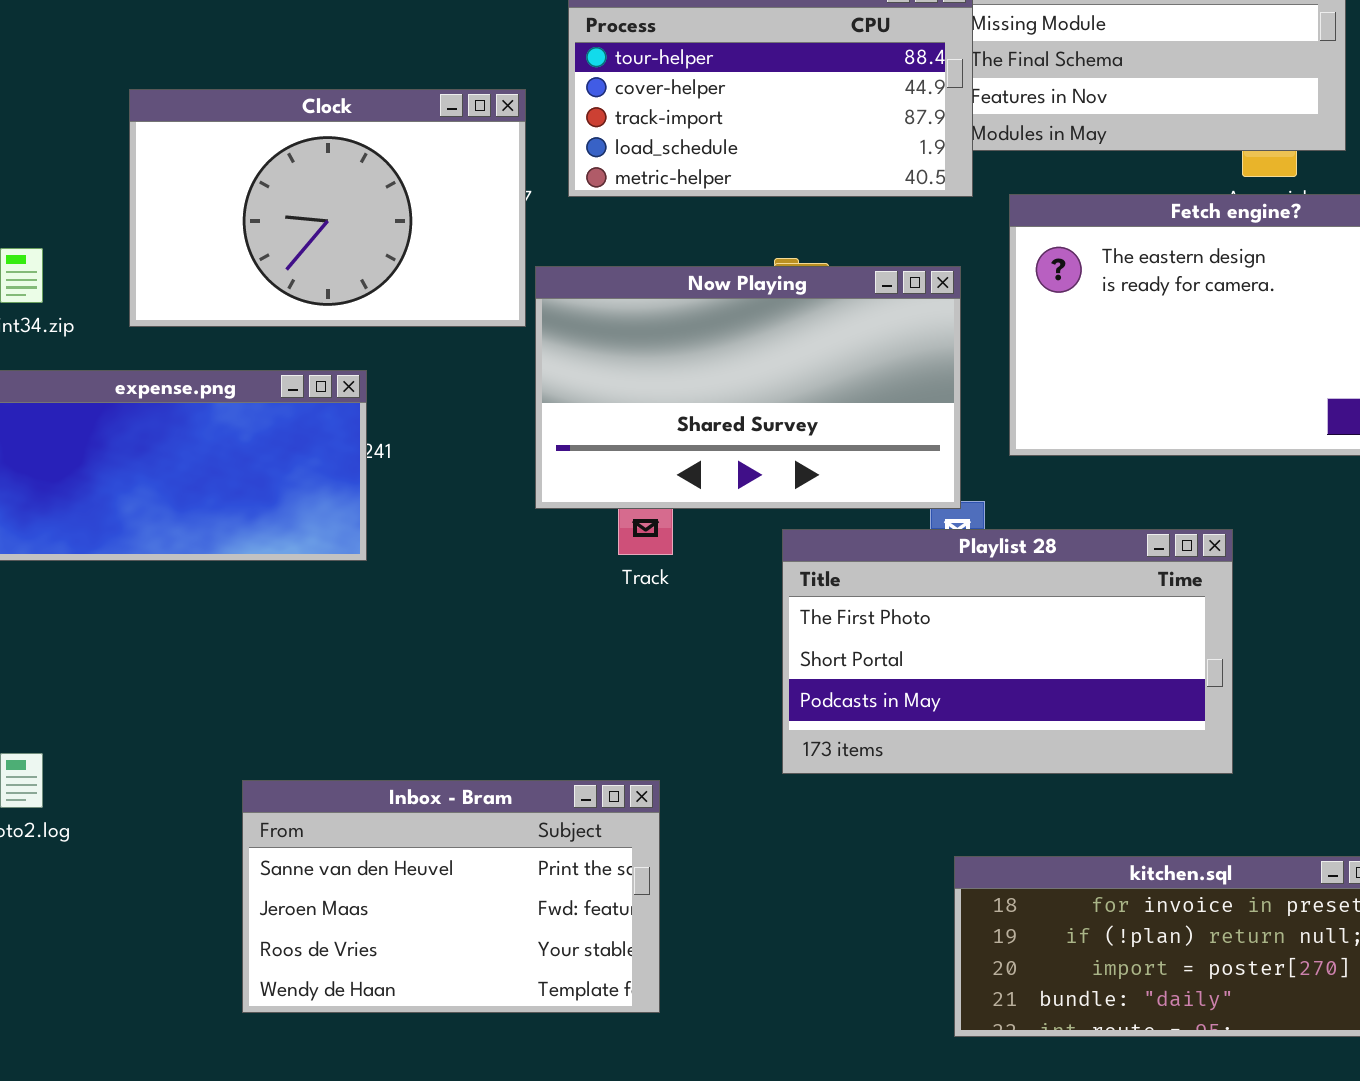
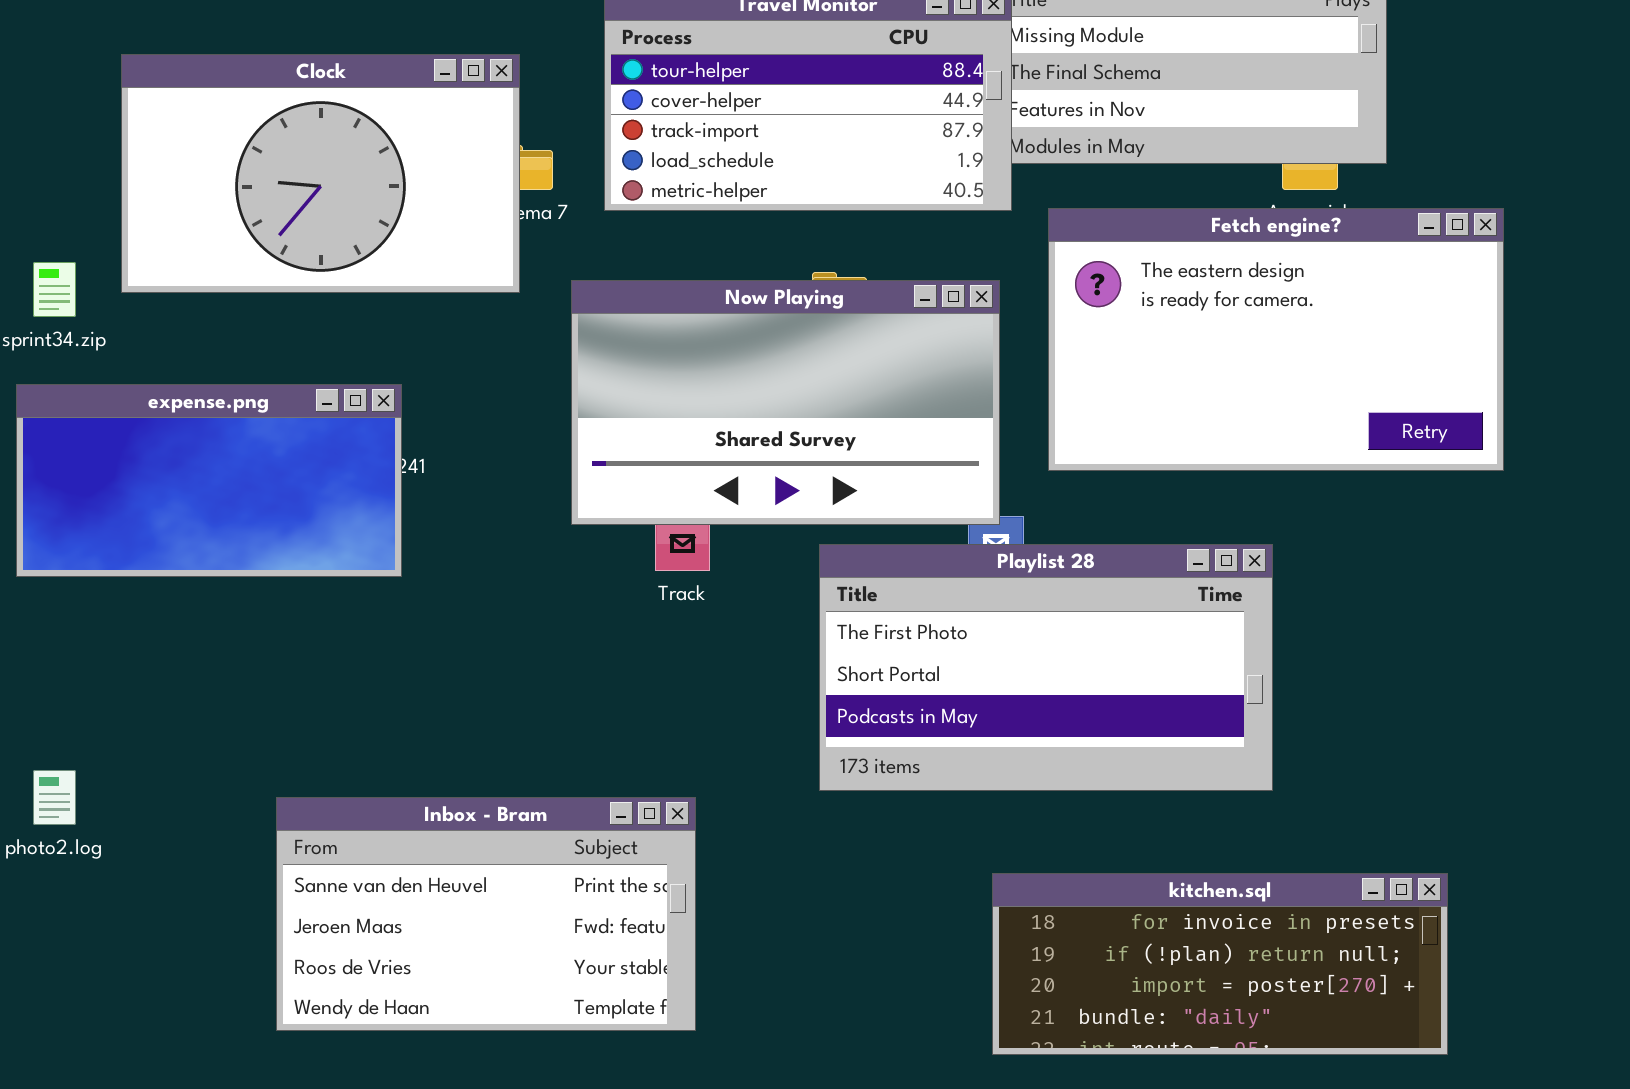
Clock: [129,89,526,327] -> [121,54,520,293], moved

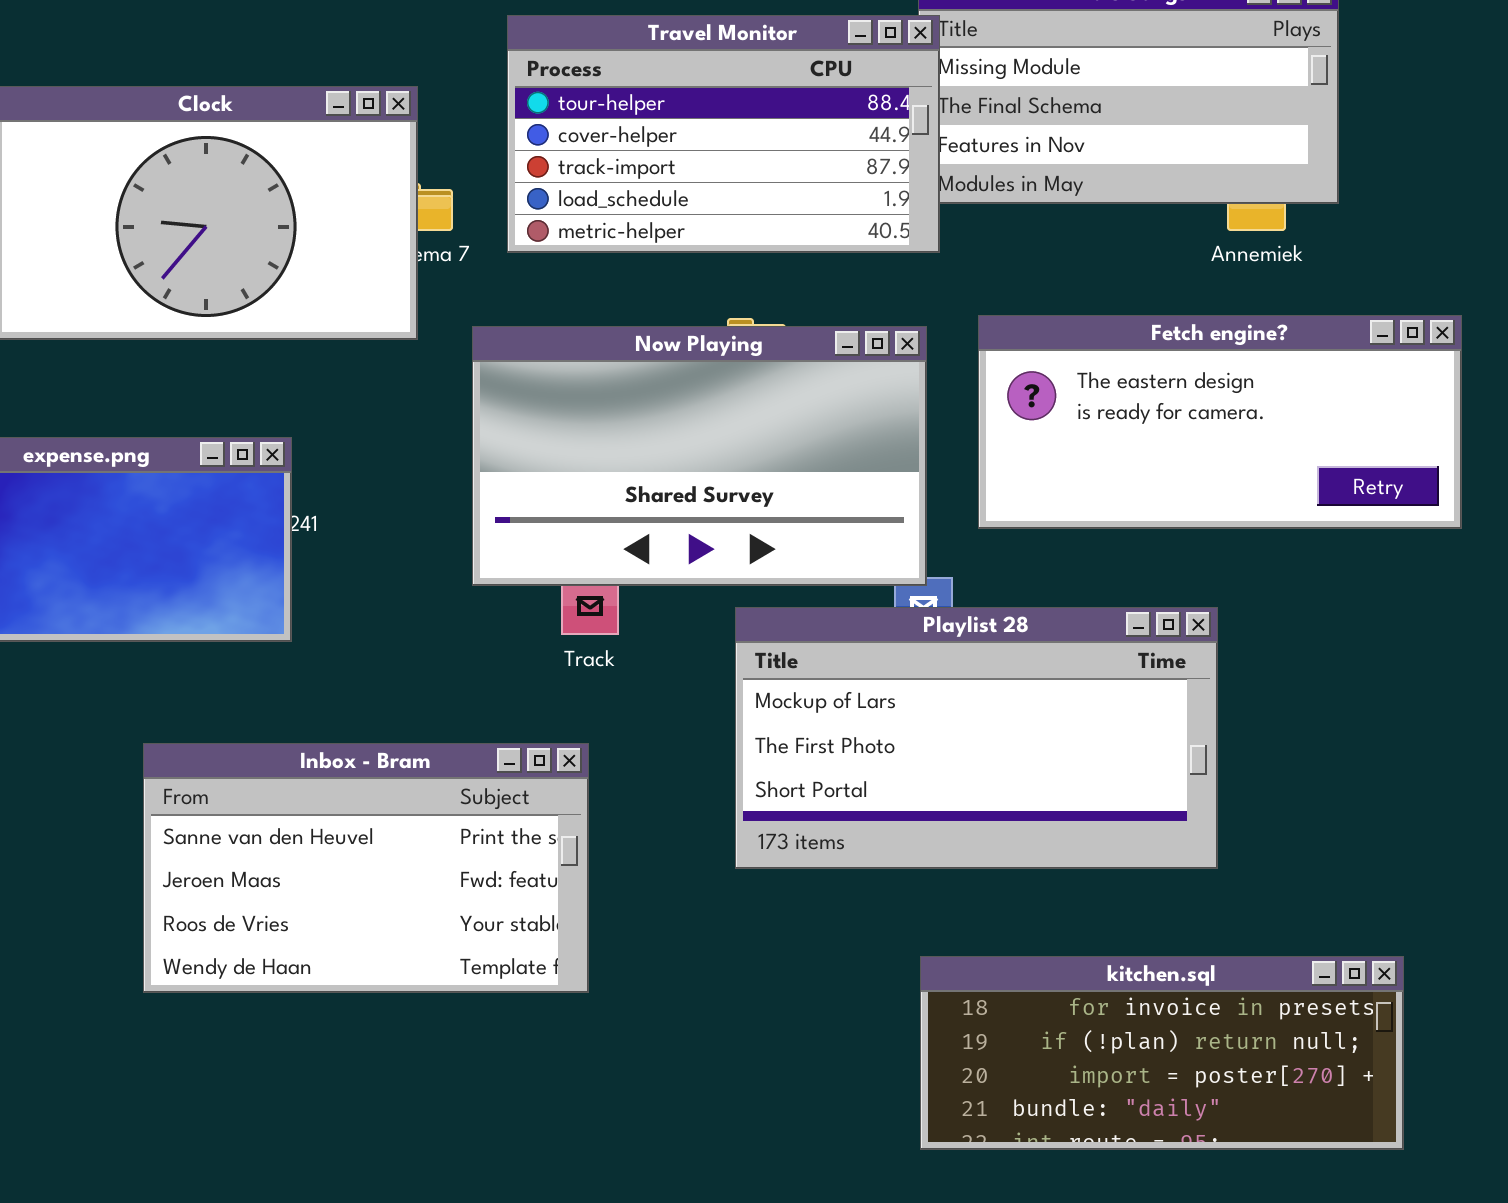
Fetch engine?: [1048,208,1504,471] -> [978,315,1462,529], resized
Playlist 28: [819,544,1273,791] -> [735,607,1218,869], scrolled up 1 row
Inbox - Bram: [276,797,696,1031] -> [143,743,589,993], moved

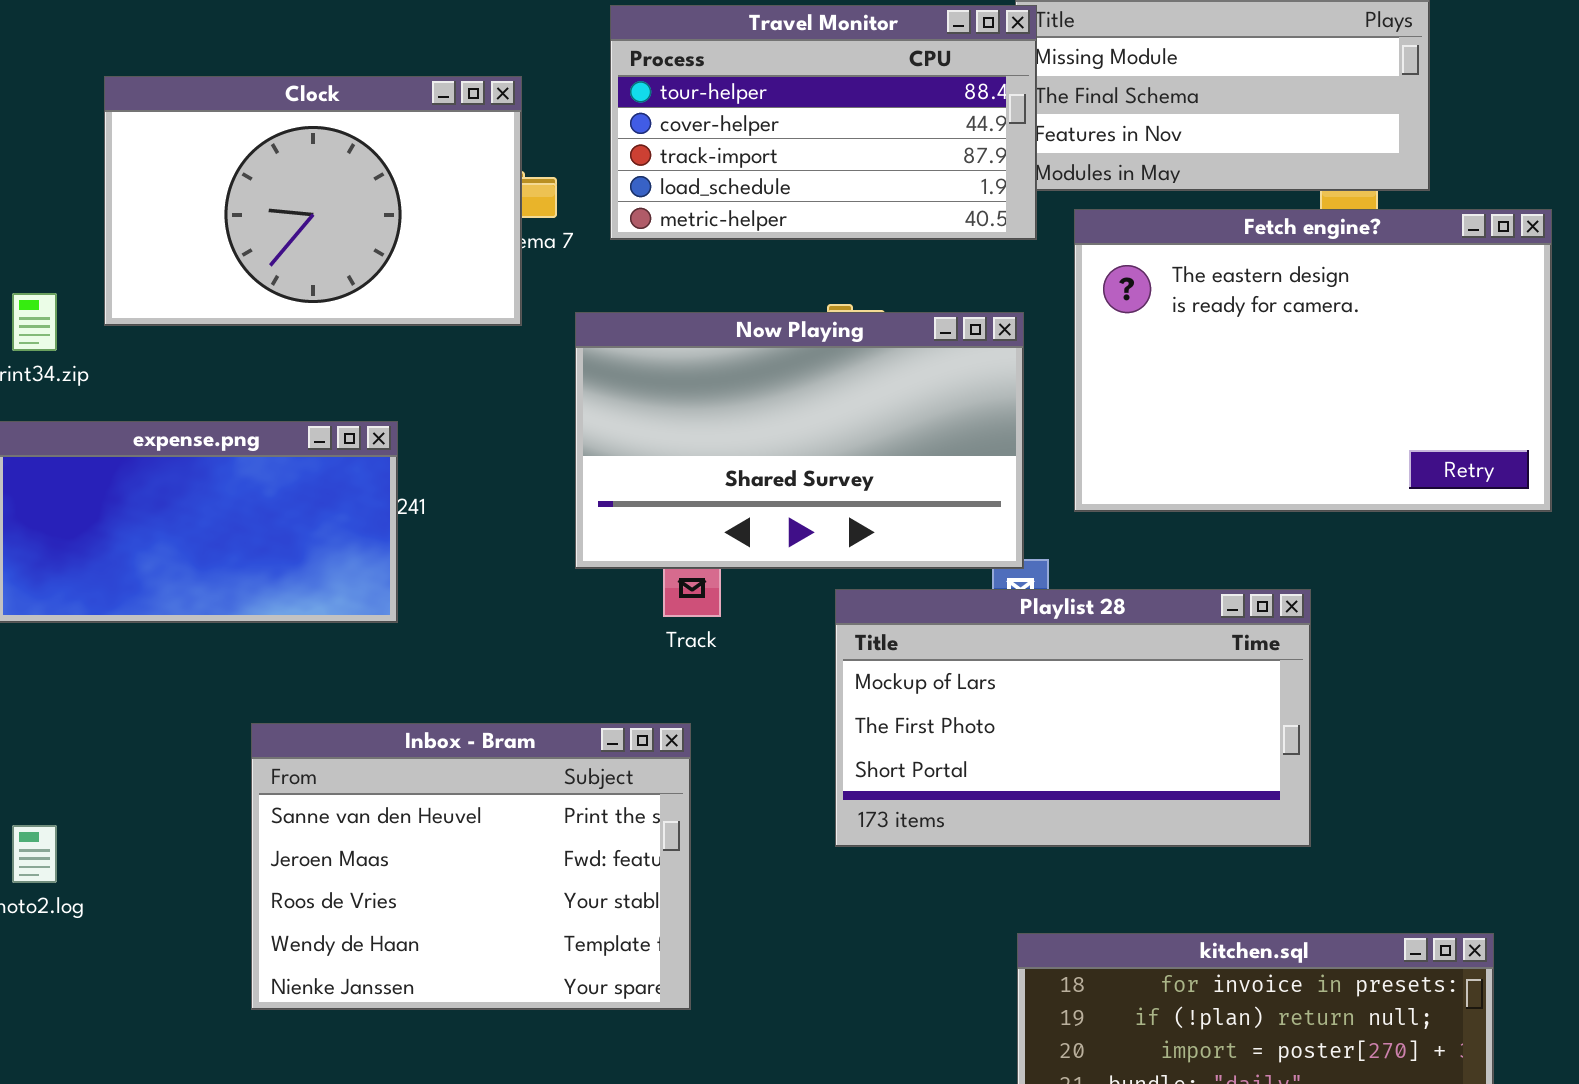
Fetch engine?: [978,315,1462,529] -> [1074,209,1552,512], resized
Inbox - Bram: [143,743,589,993] -> [251,723,691,1010], resized

